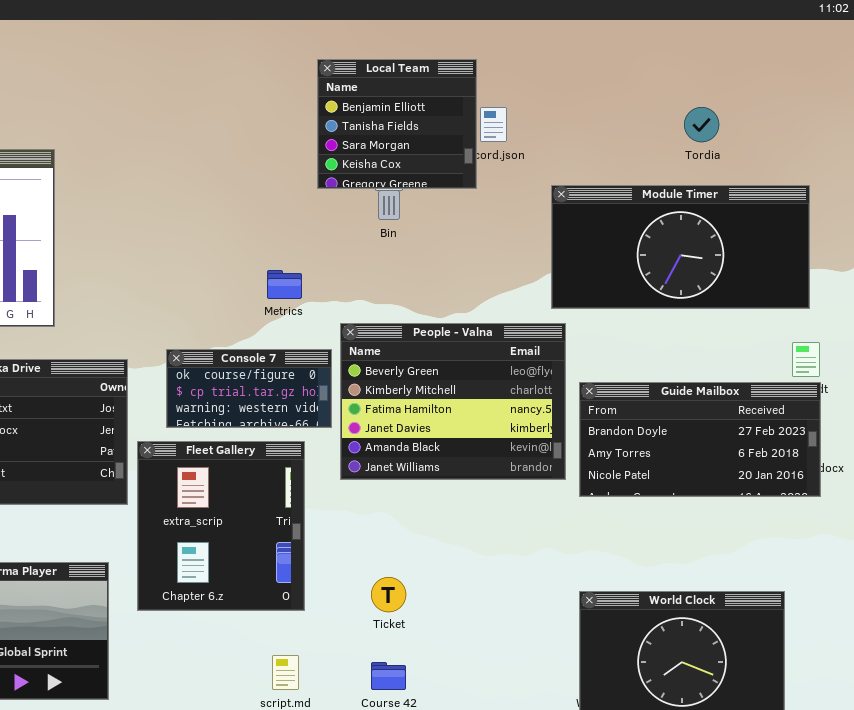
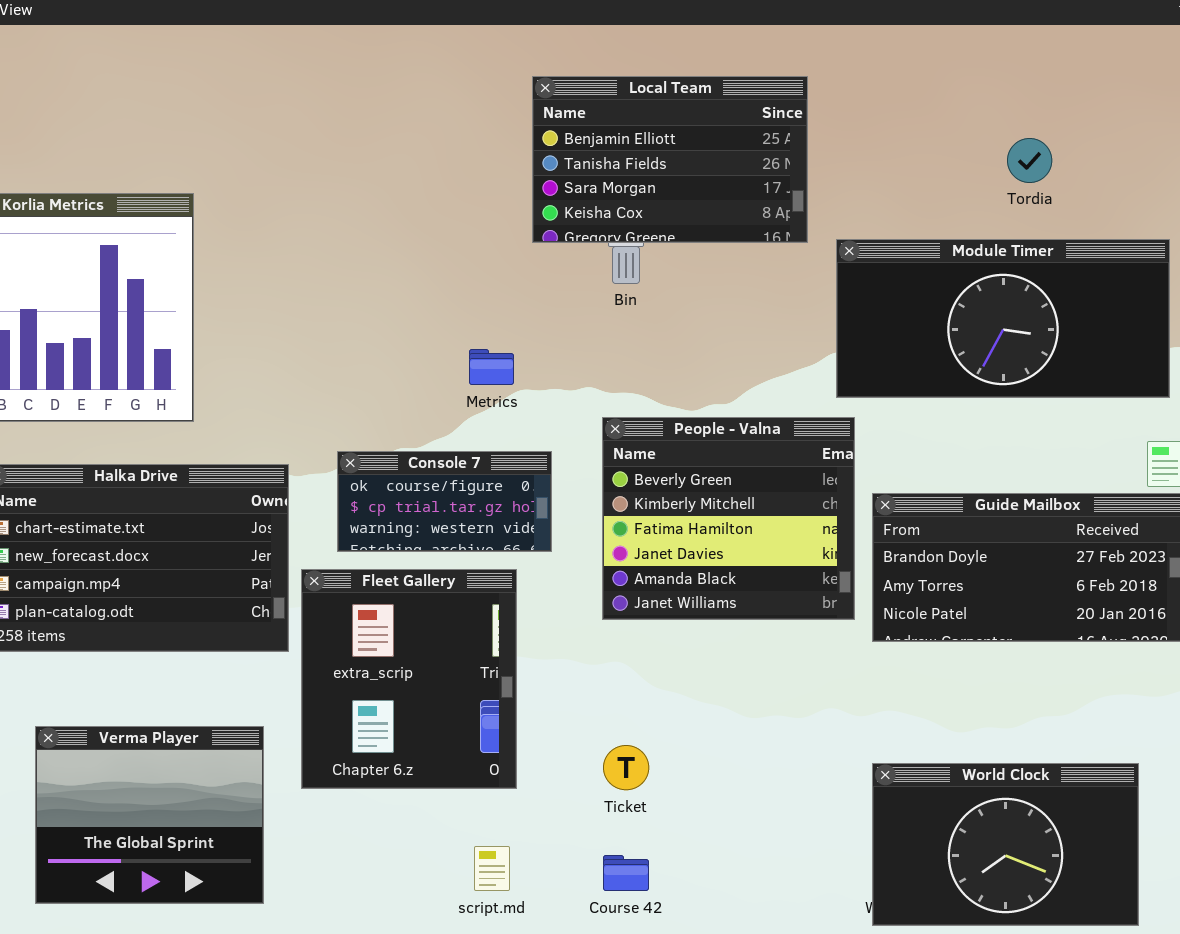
Local Team: [317,59,477,189] -> [532,76,808,243], resized
People - Valna: [340,323,566,480] -> [602,417,855,620], resized

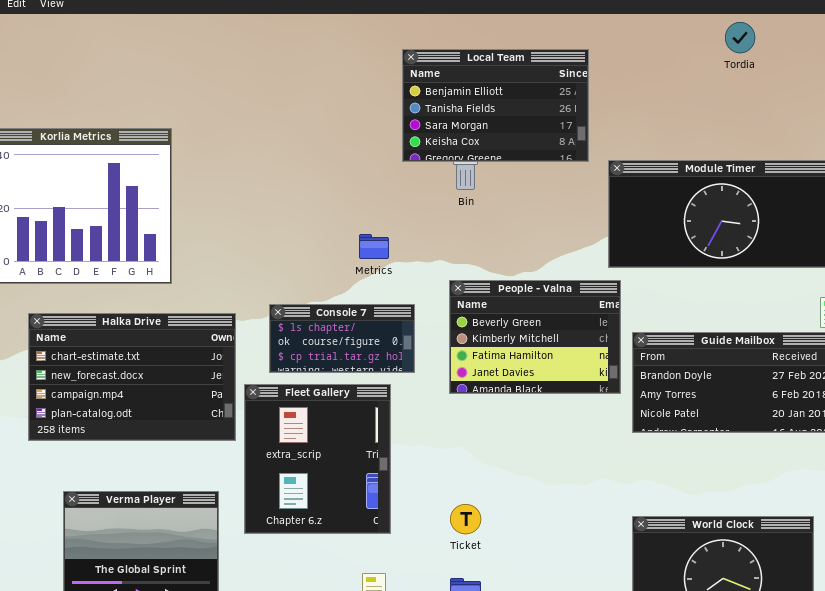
Tordia: [1007,138,1052,183] -> [725,22,755,53], moved
People - Valna: [602,417,855,620] -> [449,280,621,394], resized
Console 7: [337,451,552,552] -> [269,304,415,373], scrolled up 1 row

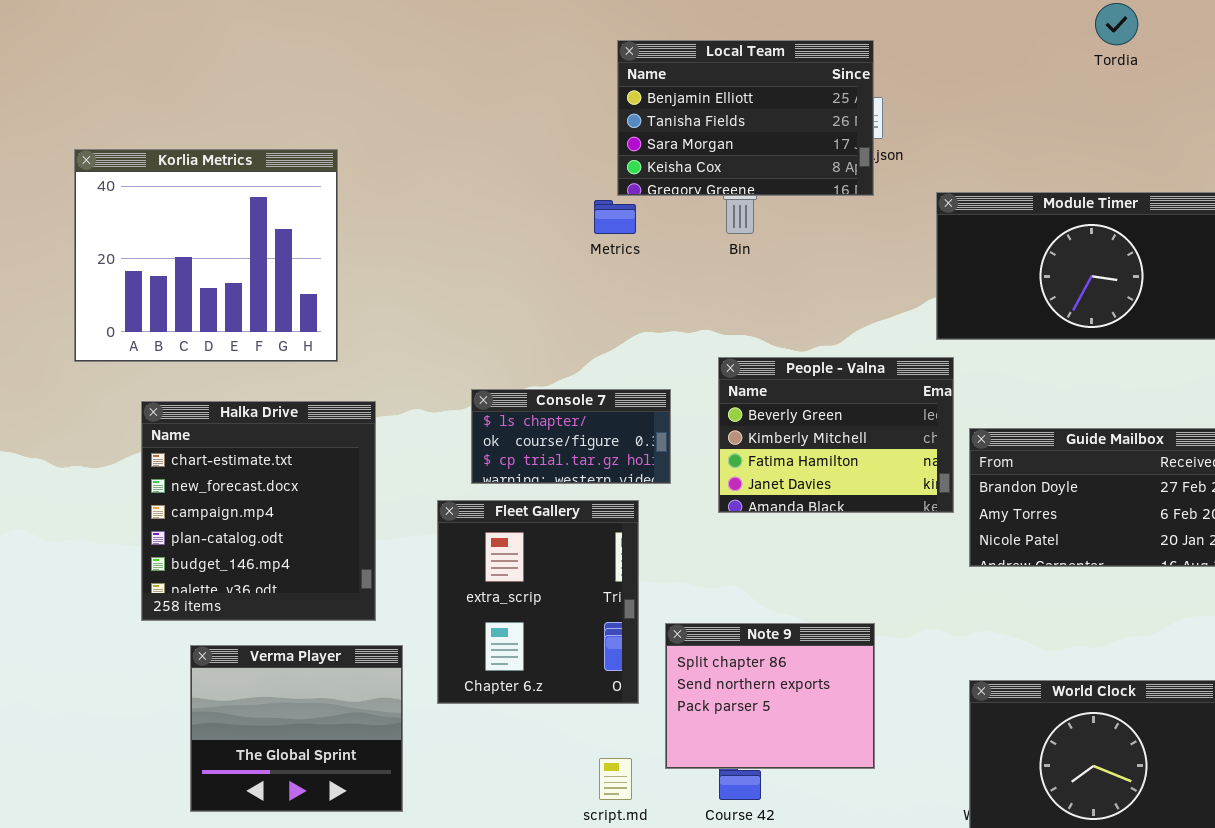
Local Team: [402,49,589,162] -> [617,40,874,196], moved
Metrics: [359,234,389,259] -> [594,200,636,234], moved
Halka Drive: [28,313,236,441] -> [141,401,376,621], resized
Note 9: none -> [665,623,875,769], opened

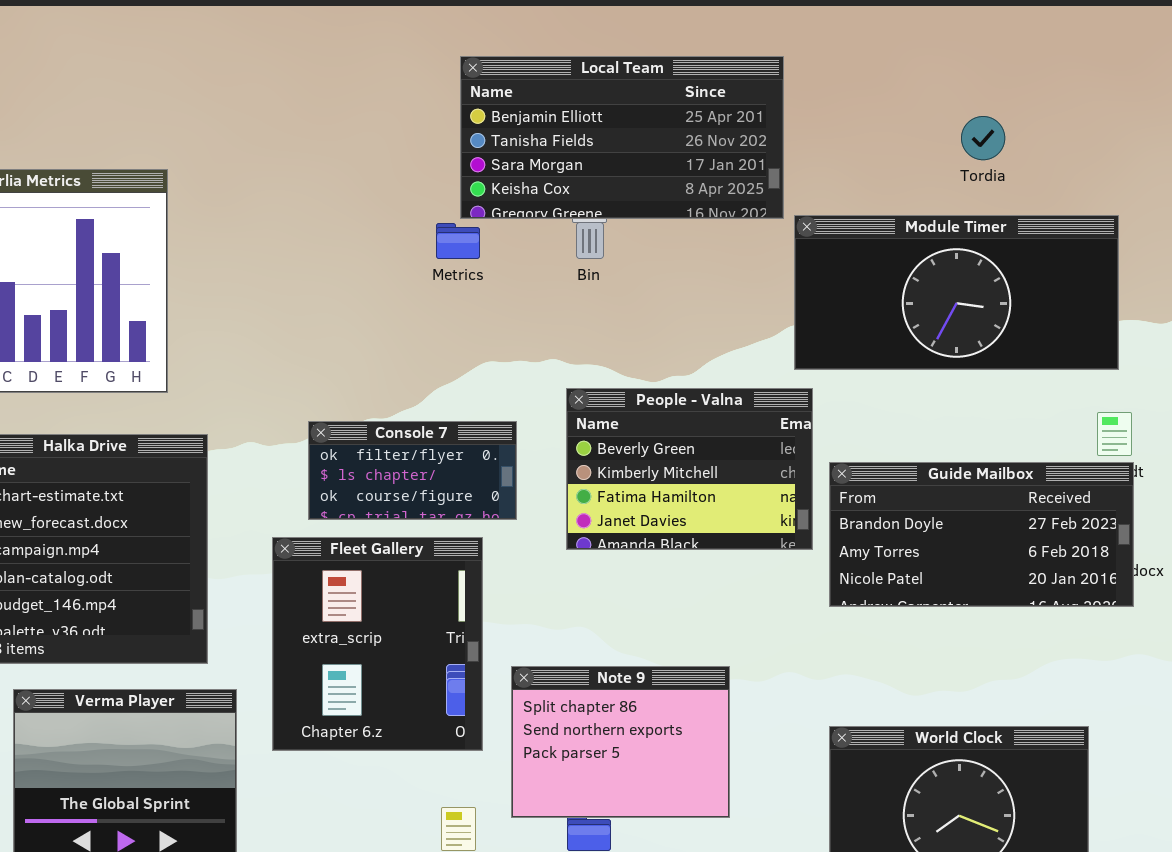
Tordia: [1095,3,1138,45] -> [961,116,1005,160], moved
Local Team: [617,40,874,196] -> [460,56,784,219], resized
Console 7: [471,389,671,484] -> [308,421,517,520], scrolled up 1 row

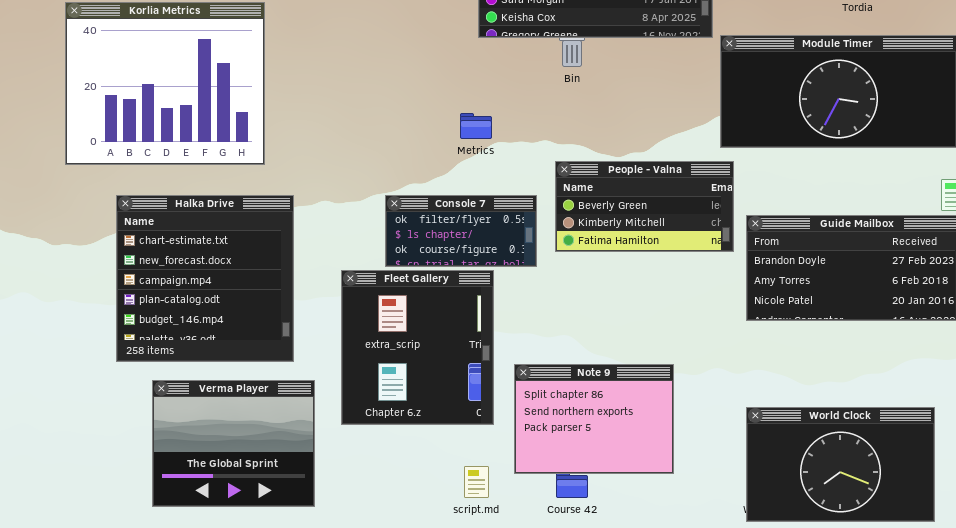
Metrics: [436,223,480,259] -> [460,113,492,139], moved
People - Valna: [566,388,813,550] -> [555,161,734,252], resized
Console 7: [308,421,517,520] -> [385,195,537,267], moved

